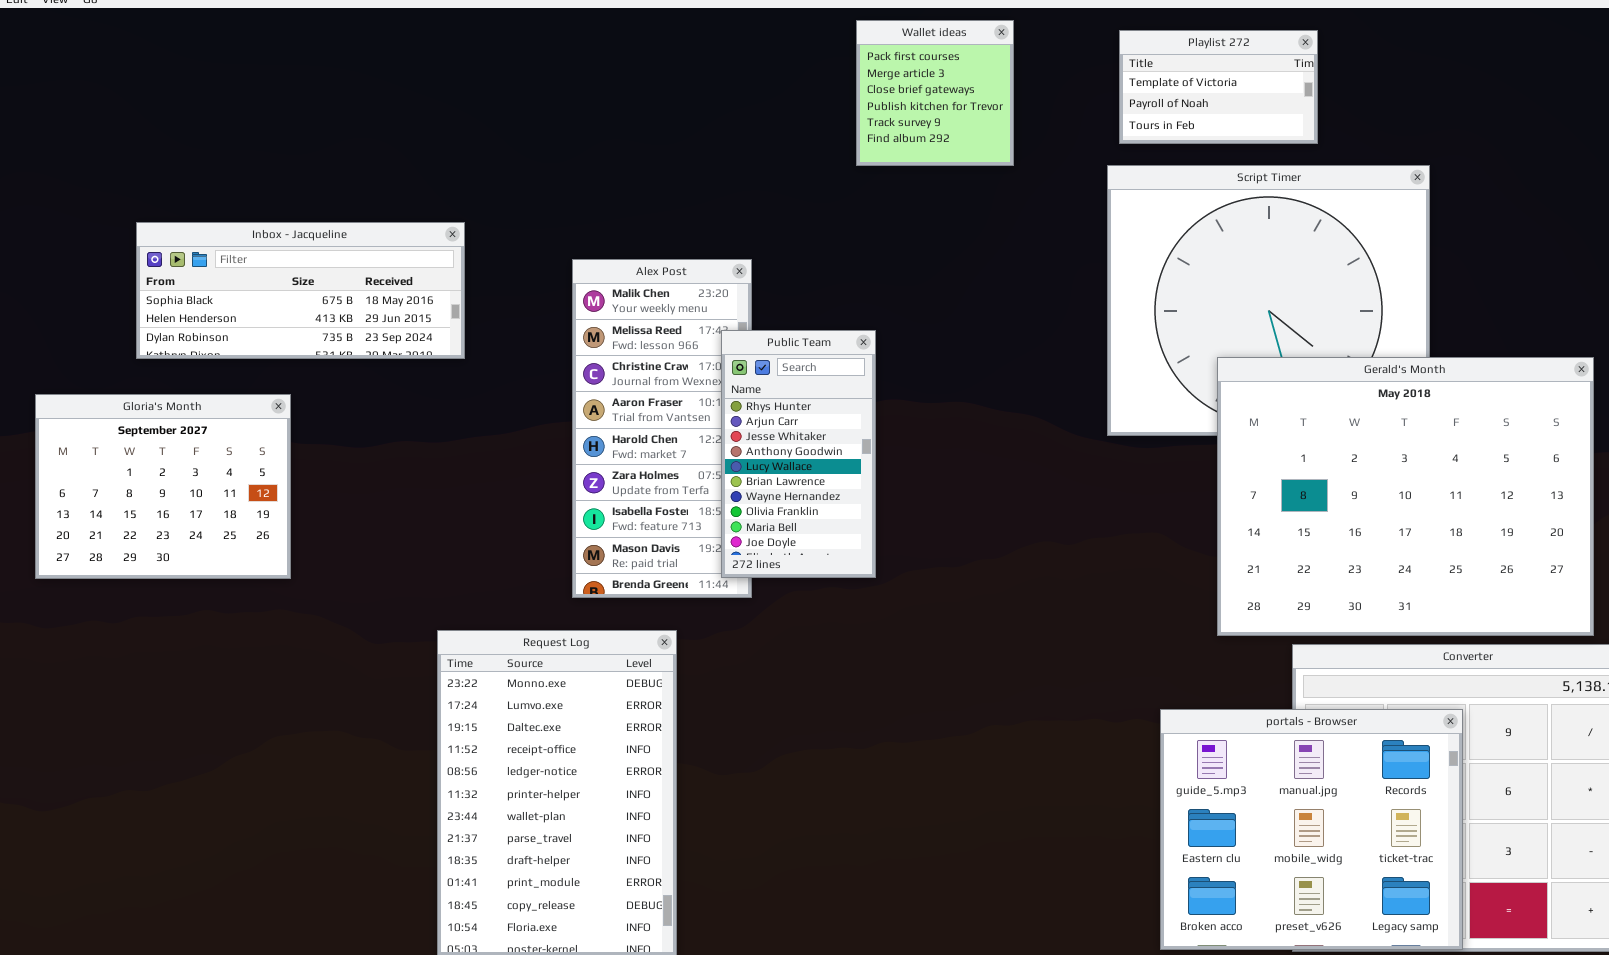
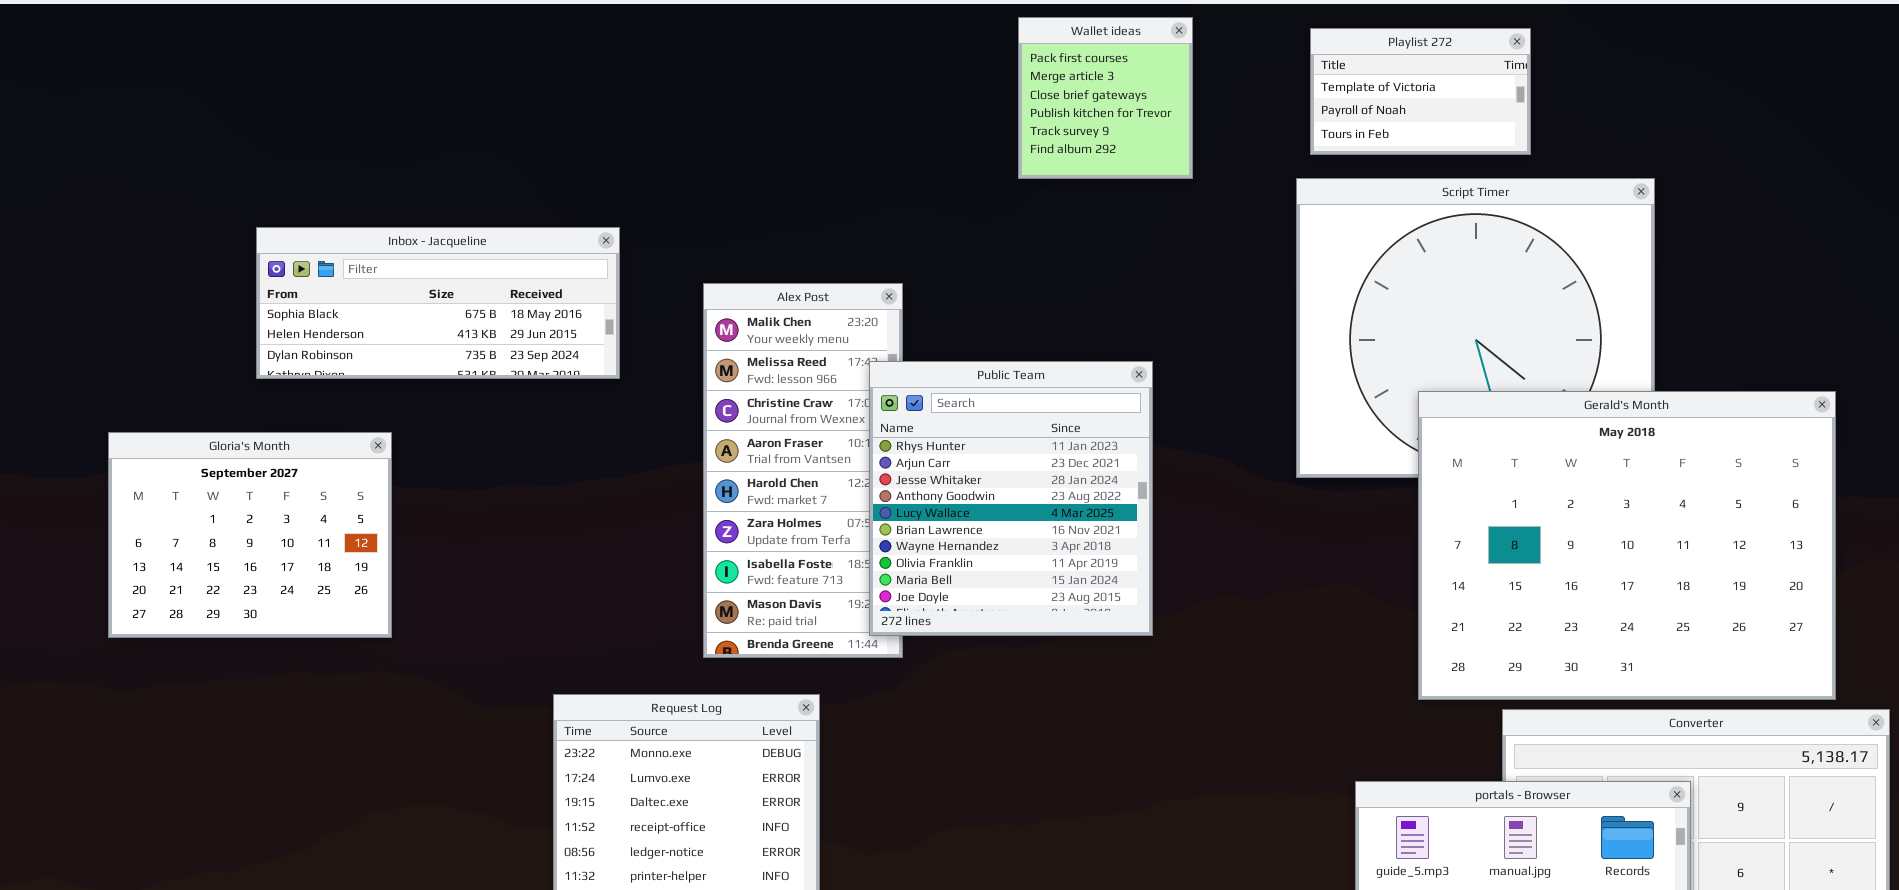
Inbox - Jacqueline: [136,222,465,359] -> [256,227,620,379], moved
Public Team: [721,330,876,578] -> [869,361,1153,636], resized

